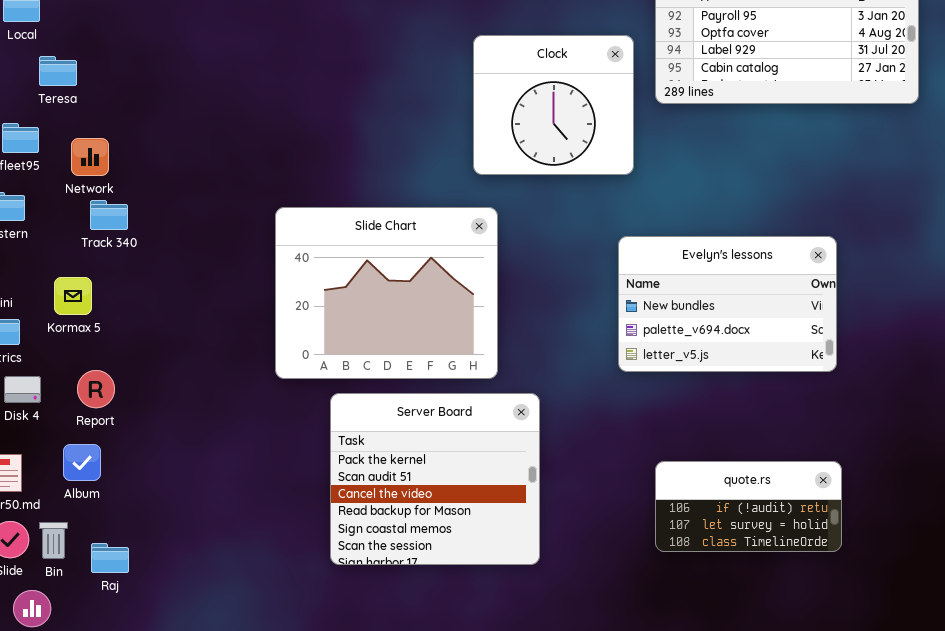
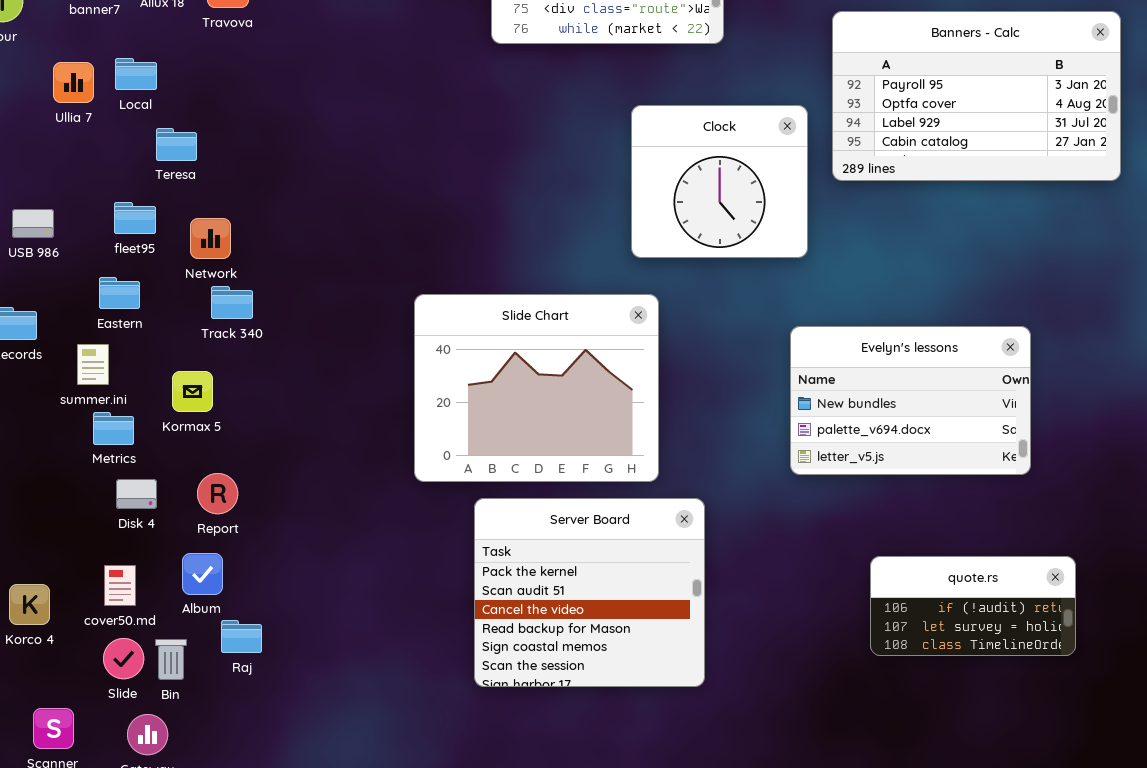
quote.rs: [655,461,842,552] -> [870,556,1076,656], moved
Raj: [91,543,129,573] -> [221,620,262,653], moved

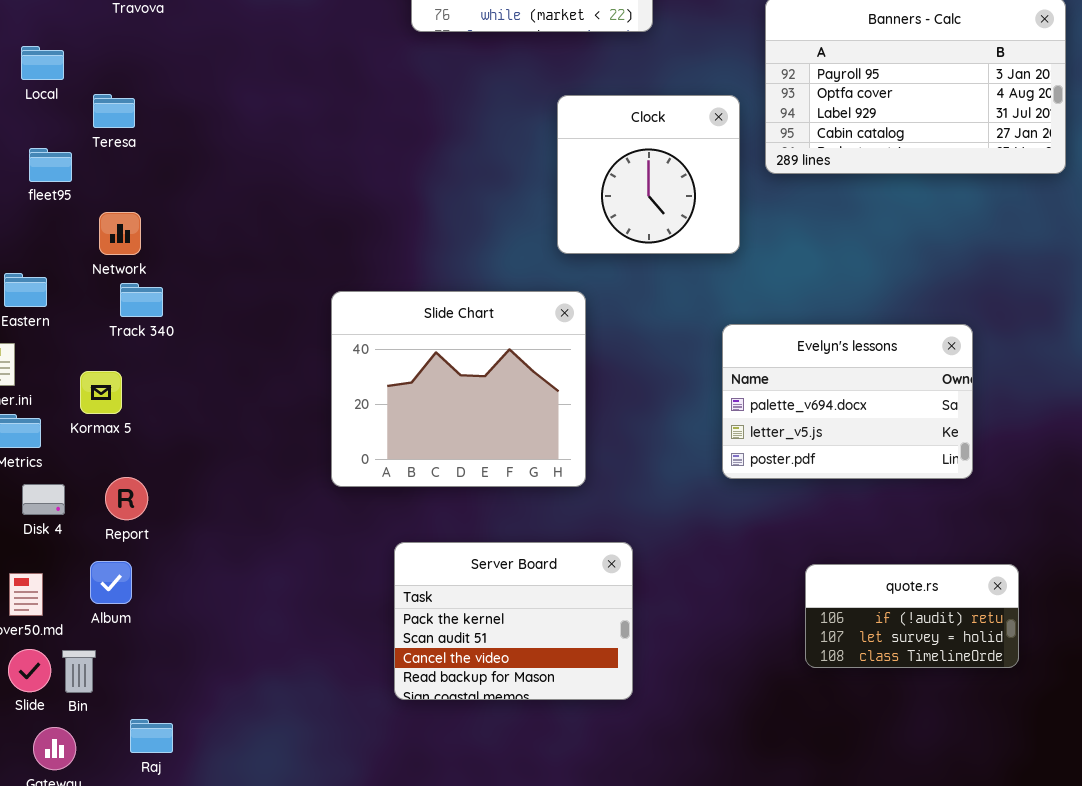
Teresa: [156,128,197,161] -> [93,94,135,128], moved
fleet95: [114,202,156,234] -> [29,148,72,182], moved
Evelyn's lessons: [790,326,1031,475] -> [722,324,973,479], scrolled down 1 row
Server Board: [474,498,705,687] -> [394,542,633,700], resized
Raj: [221,620,262,653] -> [130,719,173,753], moved

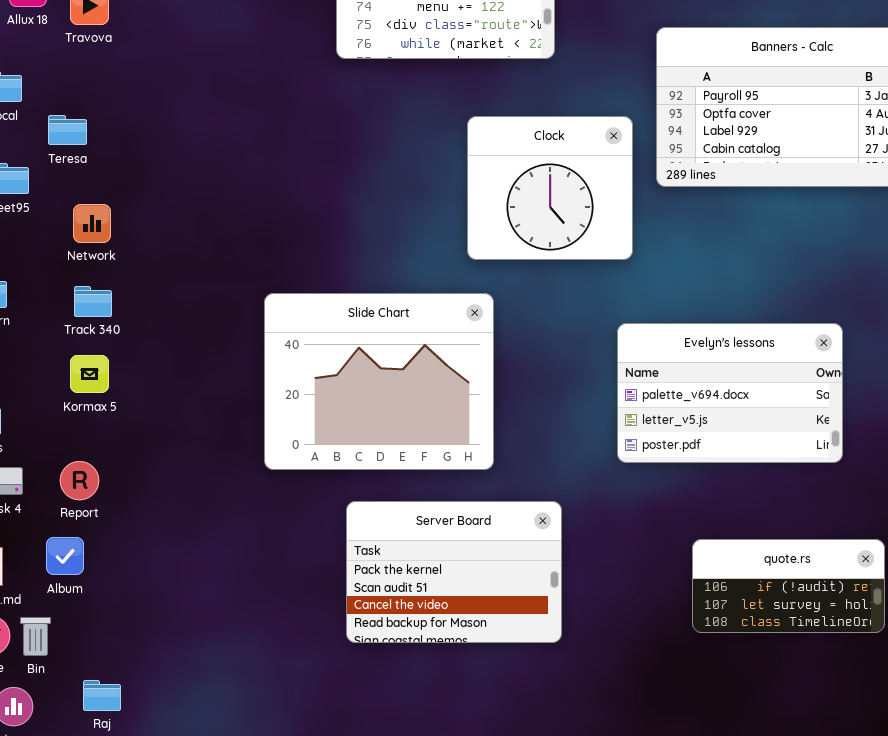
Network: [99,212,141,255] -> [73,204,111,243], moved
Kormax 5: [80,371,122,414] -> [70,355,109,393], moved
Server Board: [394,542,633,700] -> [346,501,562,643], moved

